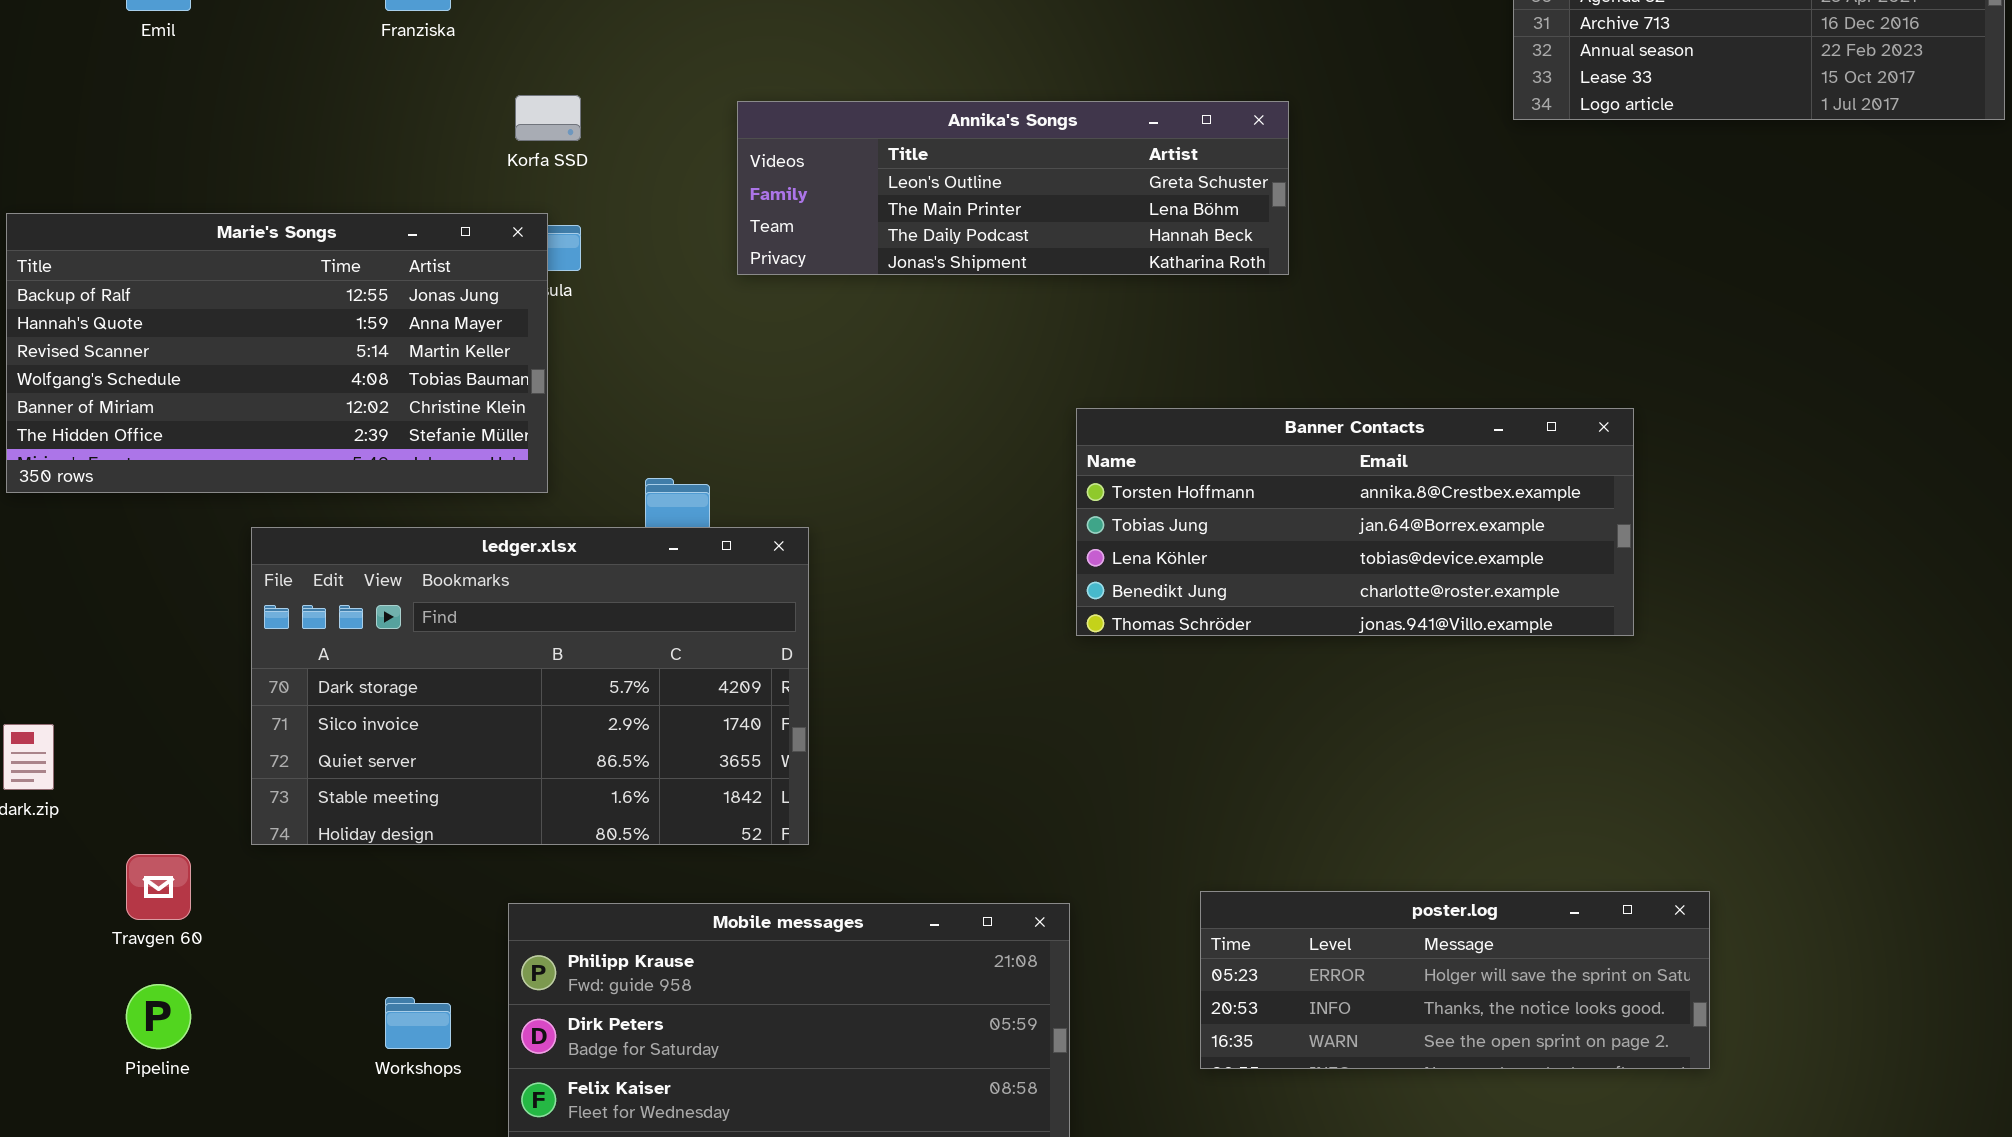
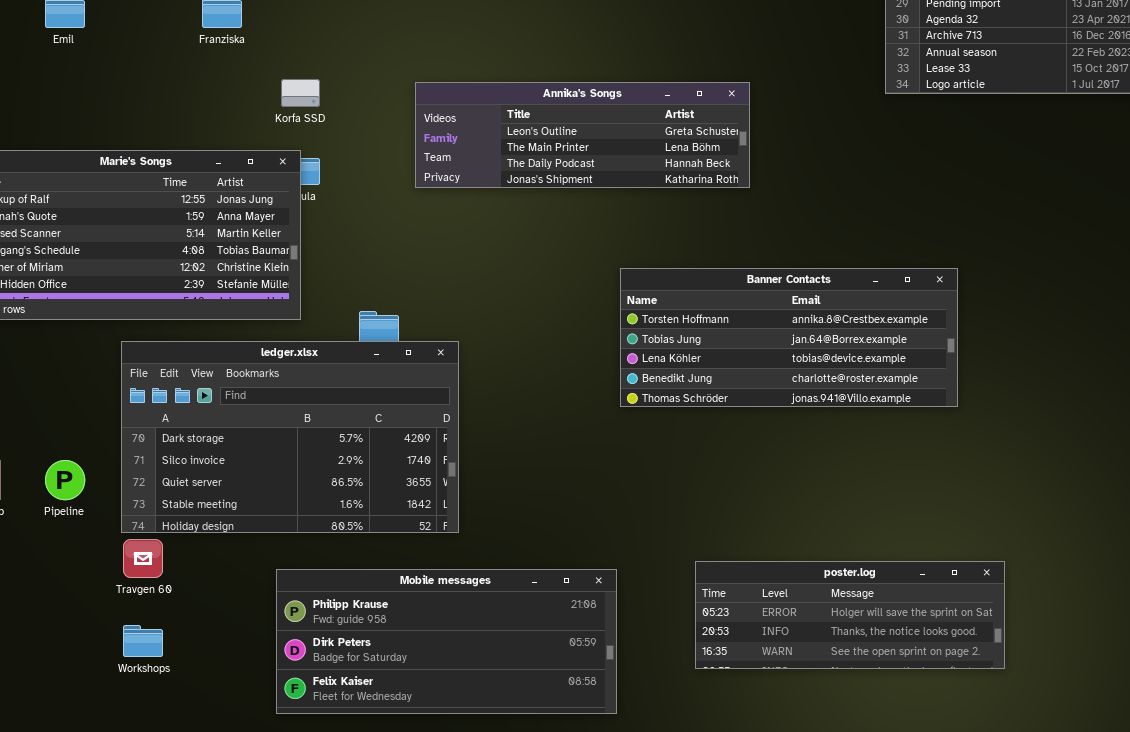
Travgen 60: [126,854,191,920] -> [123,539,163,578], moved
Pipeline: [126,984,191,1049] -> [45,460,85,500], moved
Workshops: [385,997,451,1049] -> [123,625,163,657], moved

